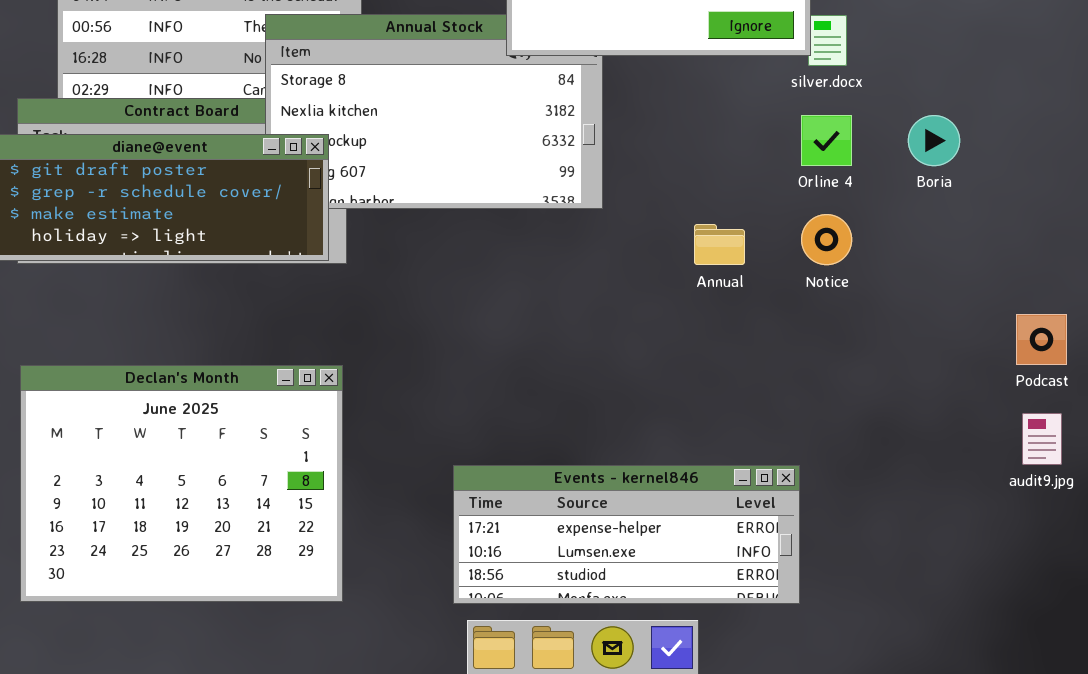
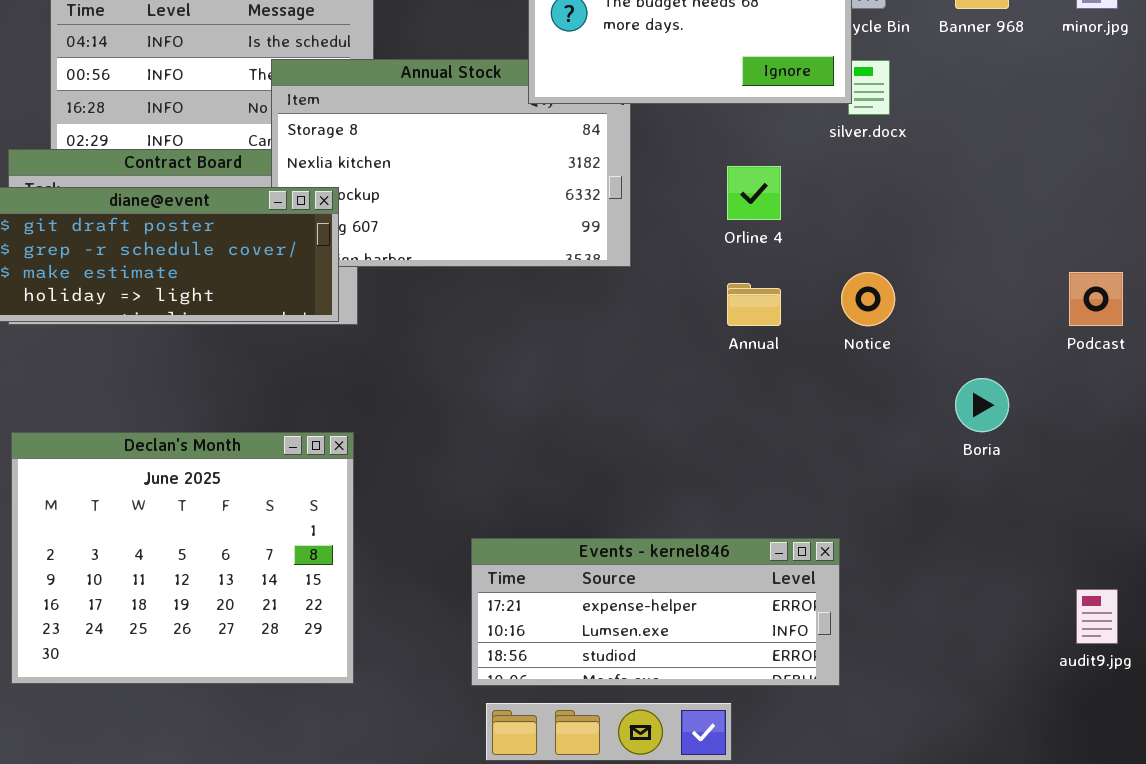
Orline 4: [801,115,852,166] -> [727,166,781,220], moved
Boria: [908,115,960,166] -> [955,378,1009,432], moved
Podcast: [1016,314,1067,365] -> [1069,272,1123,326], moved
audit9.jpg: [1022,413,1062,465] -> [1076,589,1118,644], moved

